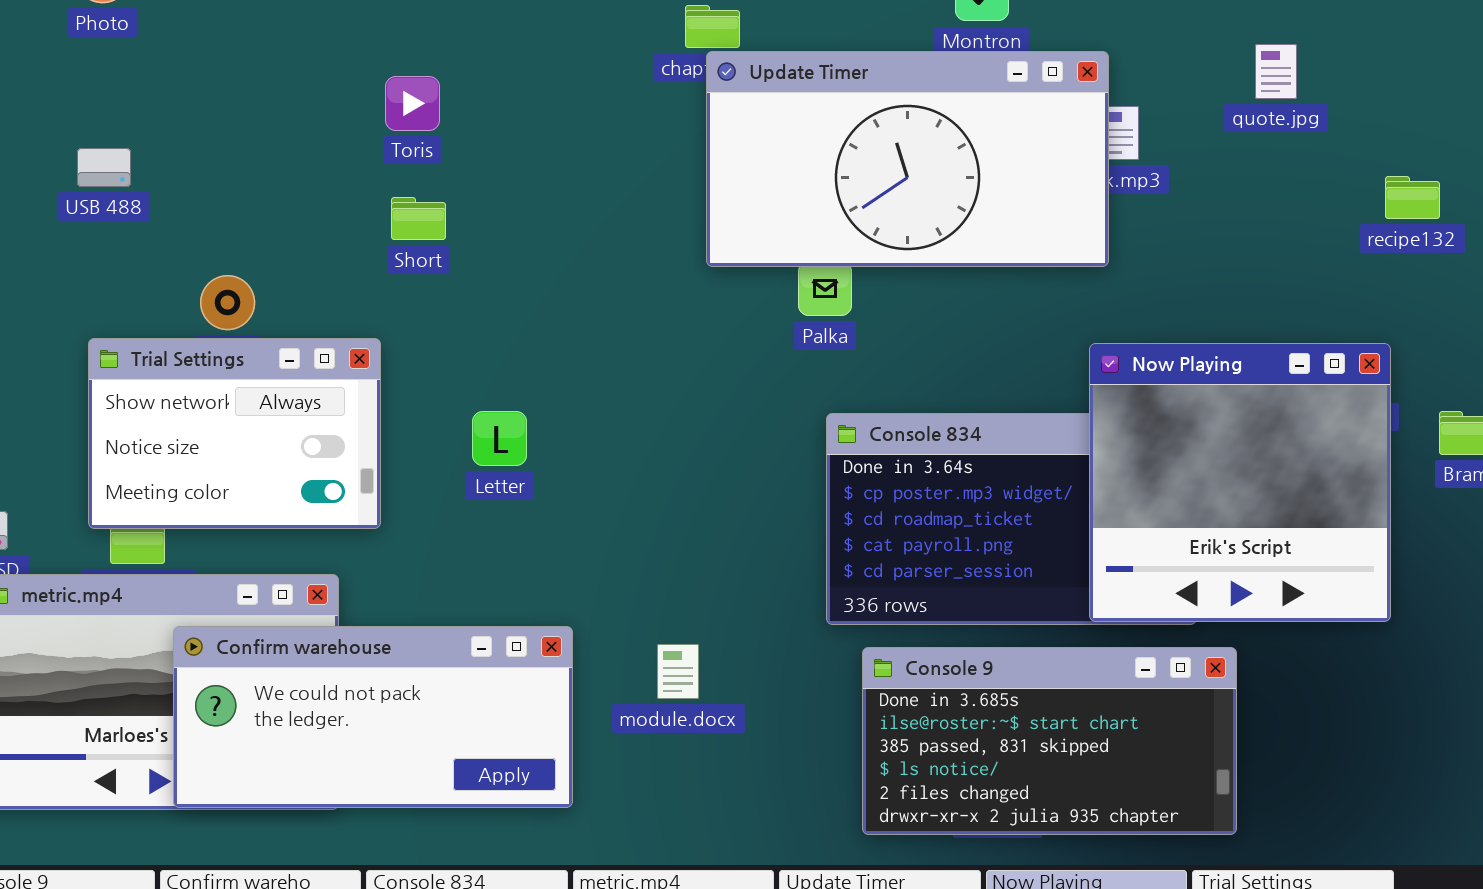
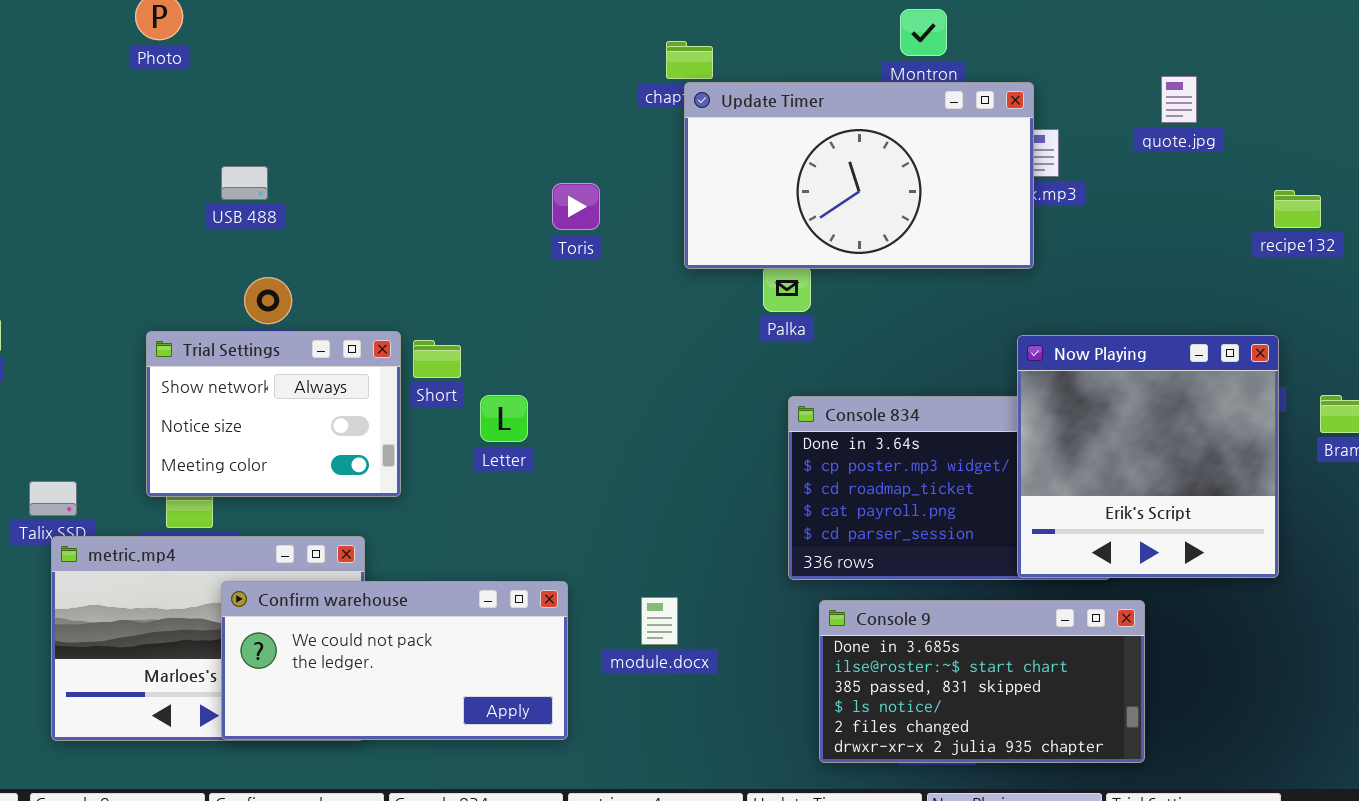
Toris: [385,76,440,131] -> [552,183,600,230], moved
USB 488: [77,148,131,187] -> [221,166,268,200], moved
Short: [391,197,446,240] -> [413,340,461,378], moved

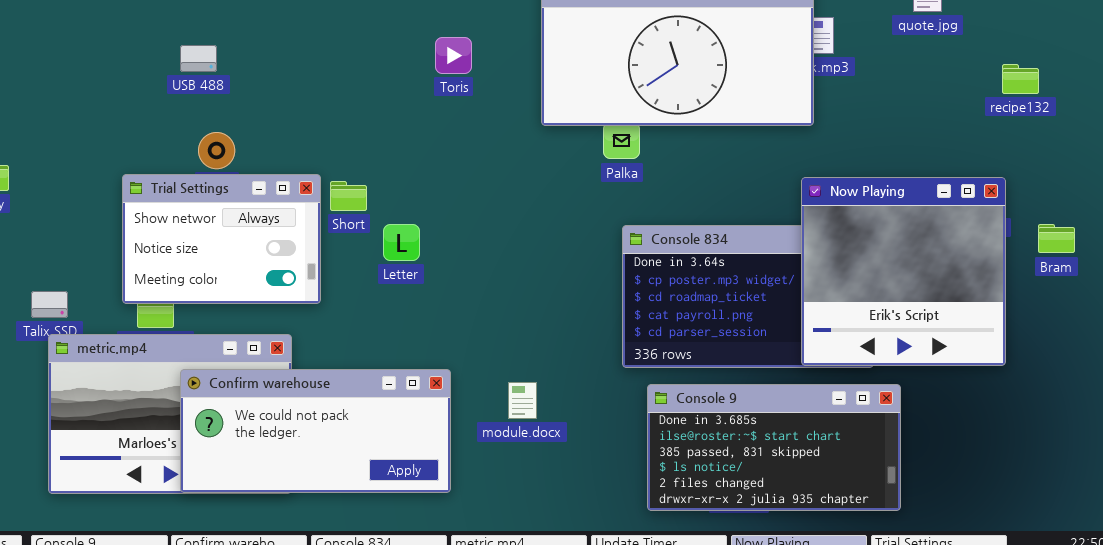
Toris: [552,183,600,230] -> [435,37,472,74], moved

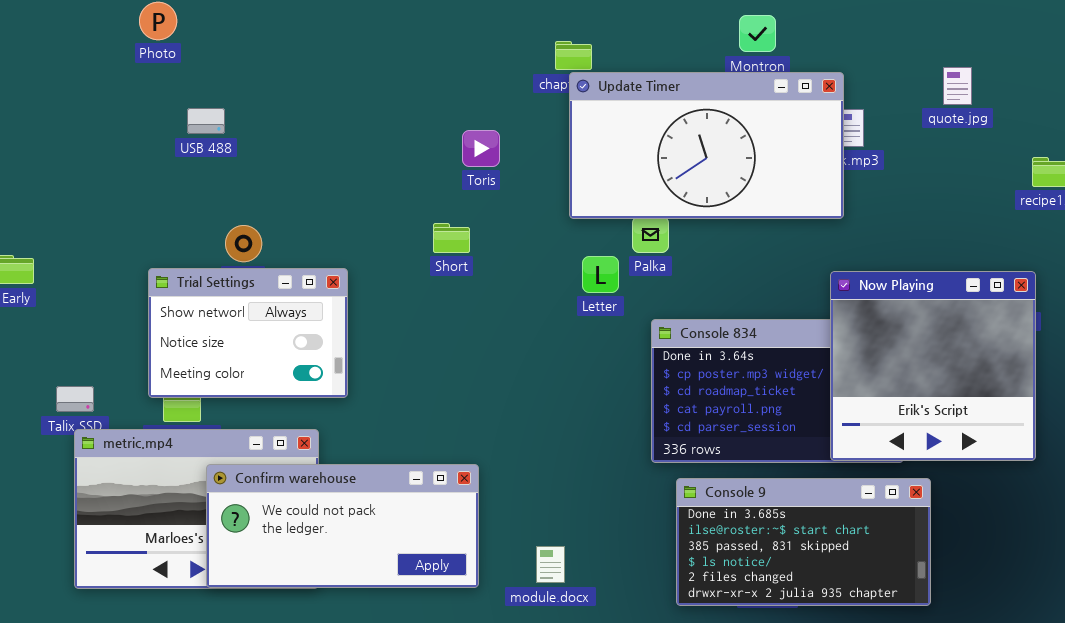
USB 488: [180,45,217,72] -> [187,108,225,134], moved
Short: [330,181,367,211] -> [433,223,470,253], moved
Letter: [383,224,420,261] -> [582,256,619,293], moved
module.docx: [508,382,537,419] -> [536,546,565,583], moved

